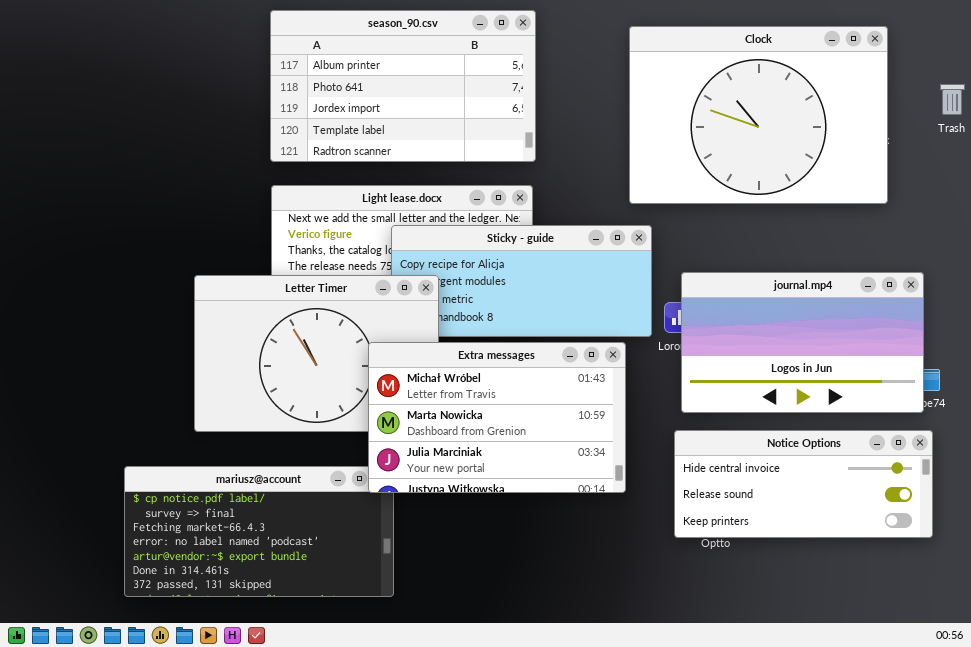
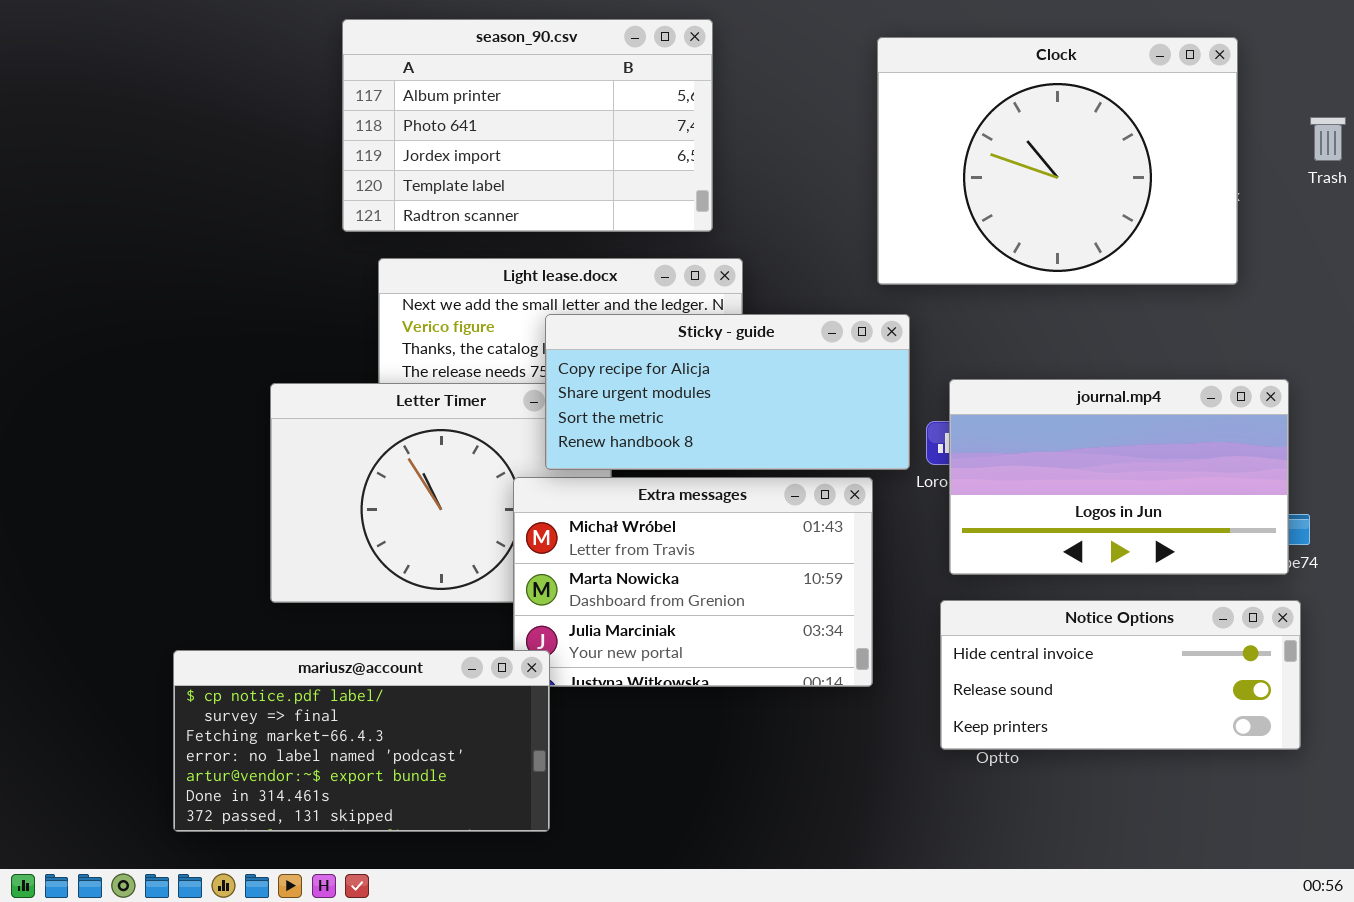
season_90.csv: [270,10,536,162] -> [342,19,713,232], moved
Sticky - guide: [391,225,652,337] -> [545,314,910,470], raised
mariusz@account: [124,466,394,597] -> [173,650,550,832], raised

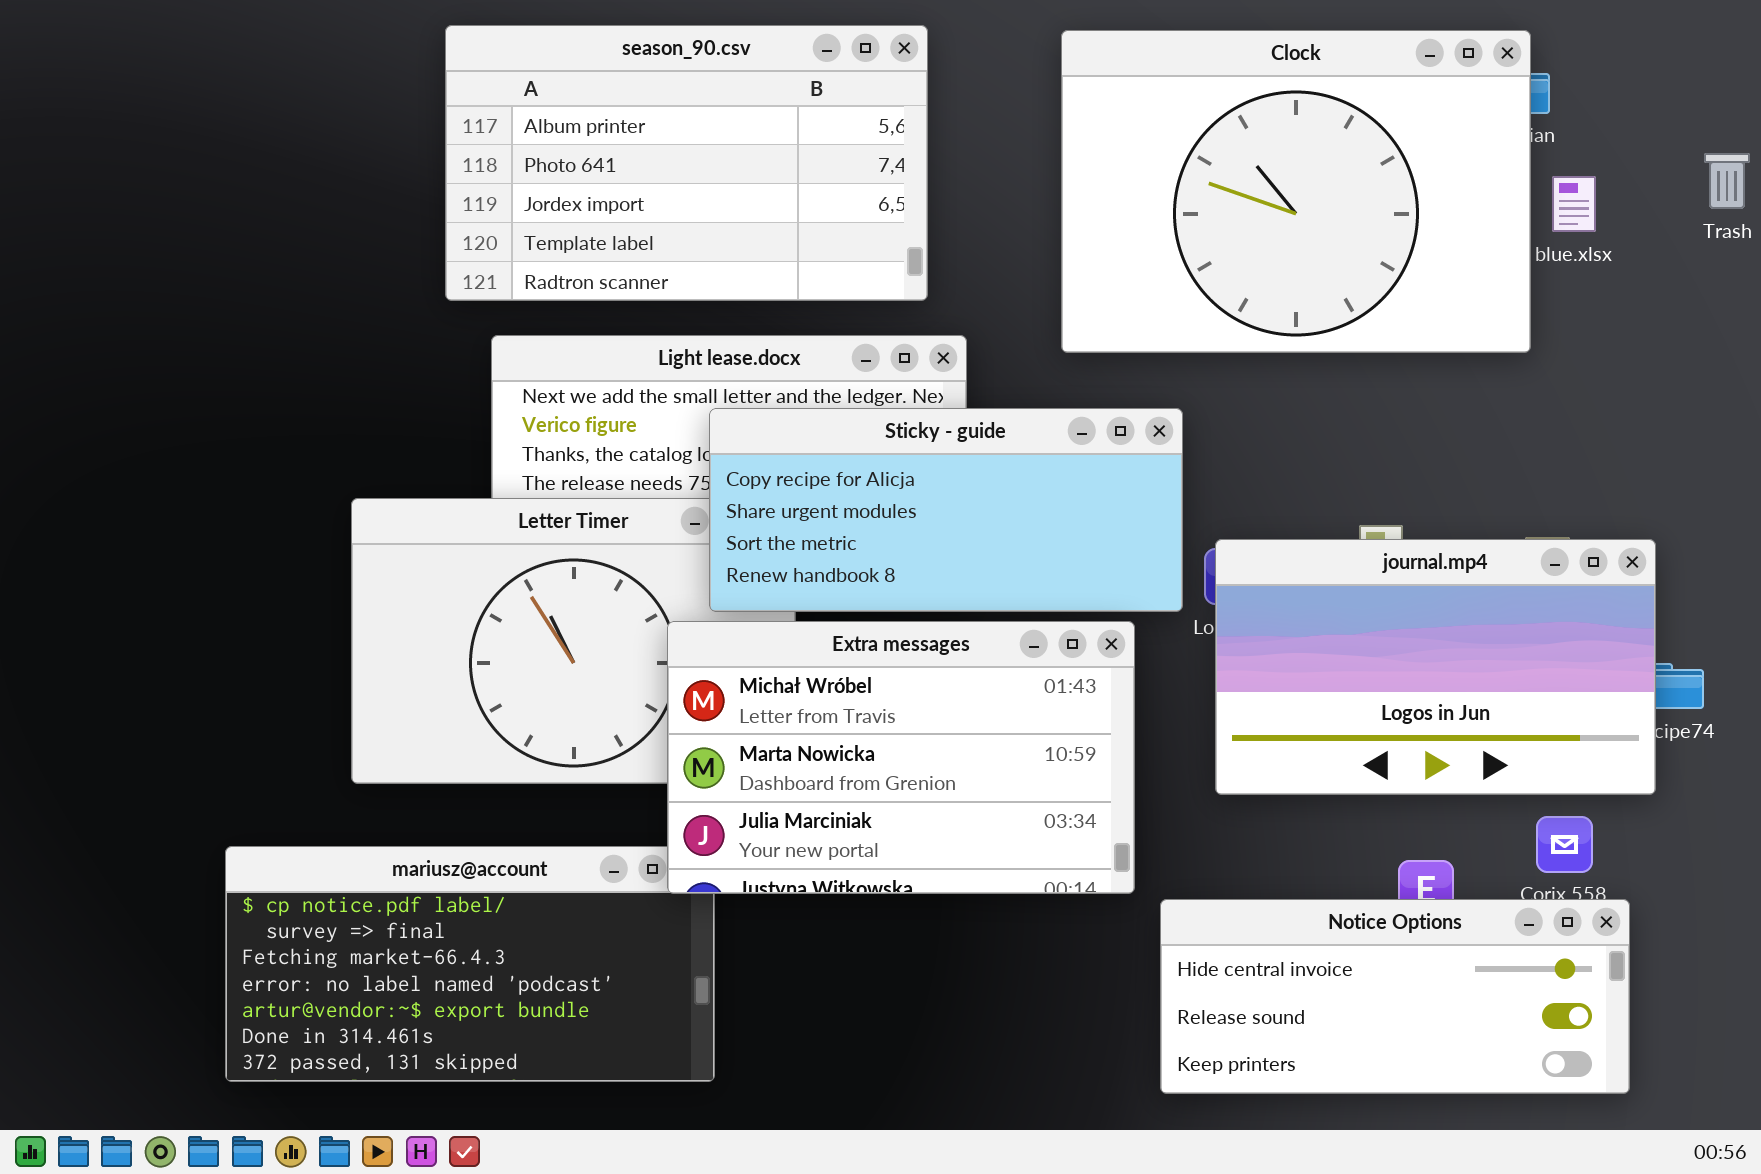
Clock: [877,37,1238,285] -> [1061,30,1531,353], moved
journal.mp4: [949,379,1289,575] -> [1215,539,1656,795], moved
Extra messages: [513,477,873,687] -> [667,621,1135,894], raised
Notice Options: [940,600,1301,750] -> [1160,899,1630,1094], moved

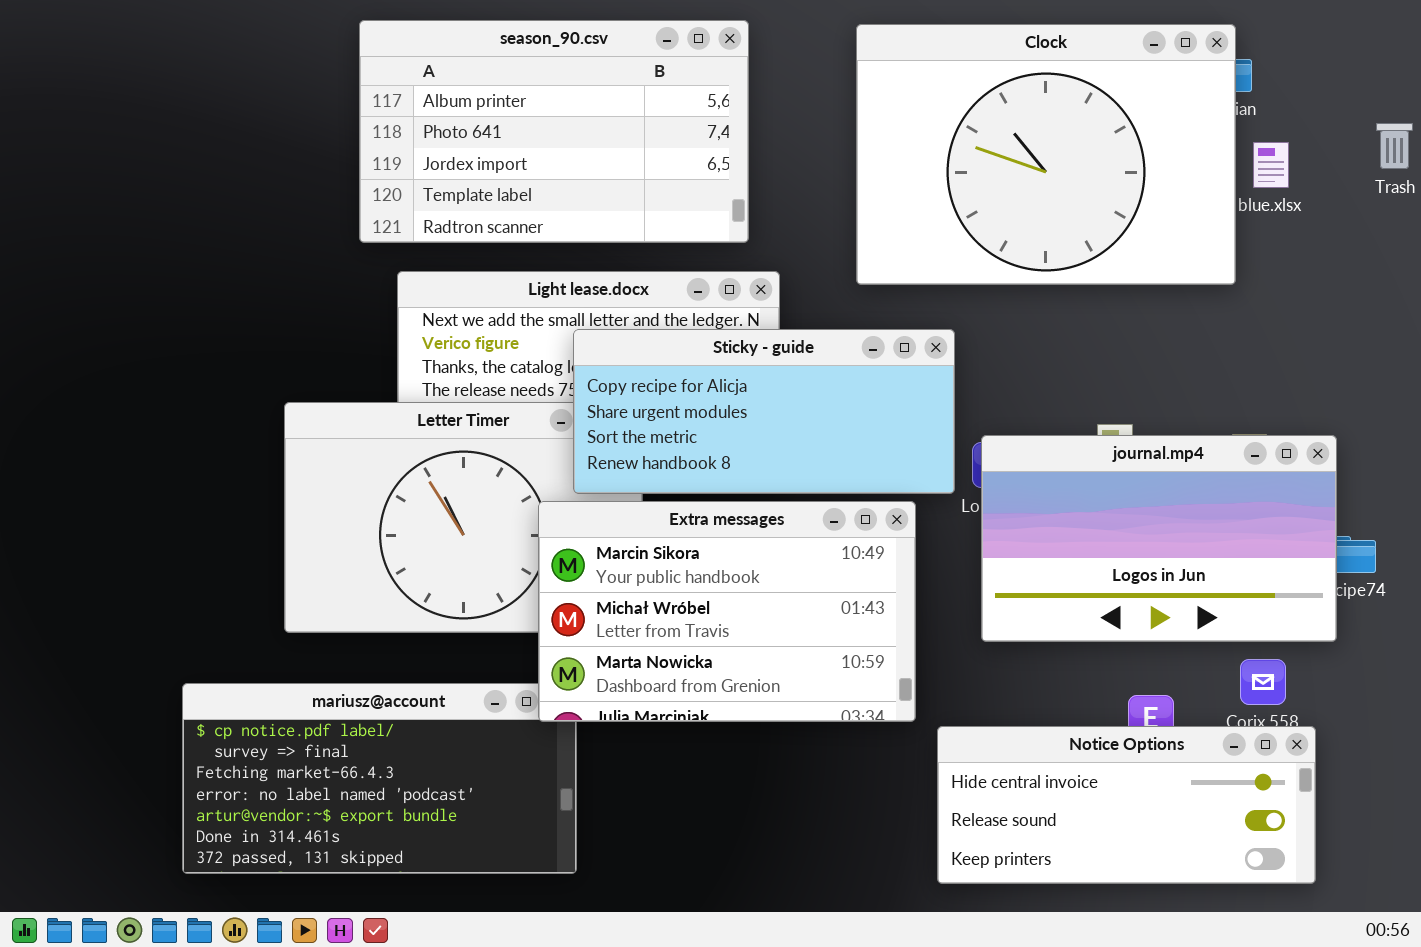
Extra messages: [667,621,1135,894] -> [538,501,916,722], scrolled up 1 row

